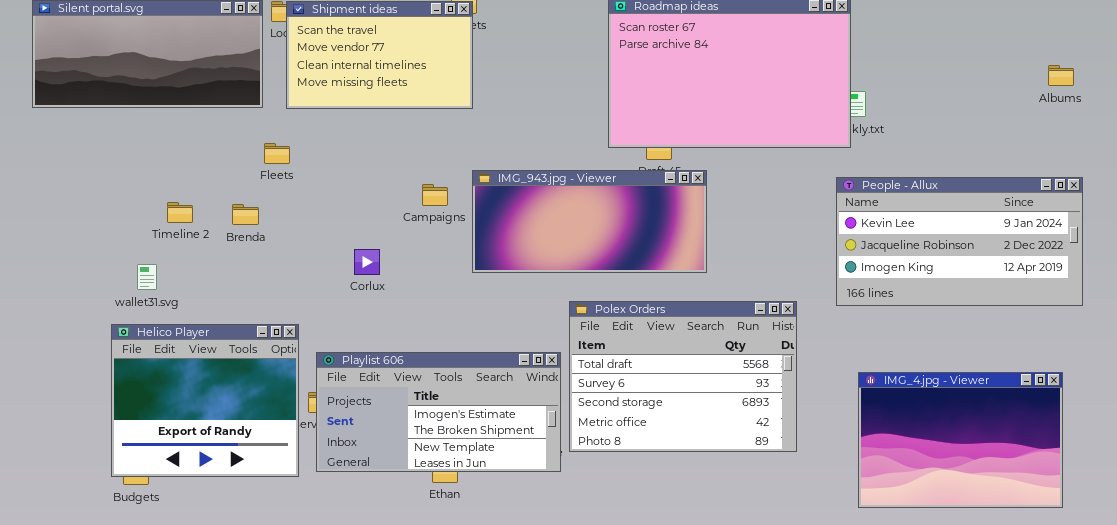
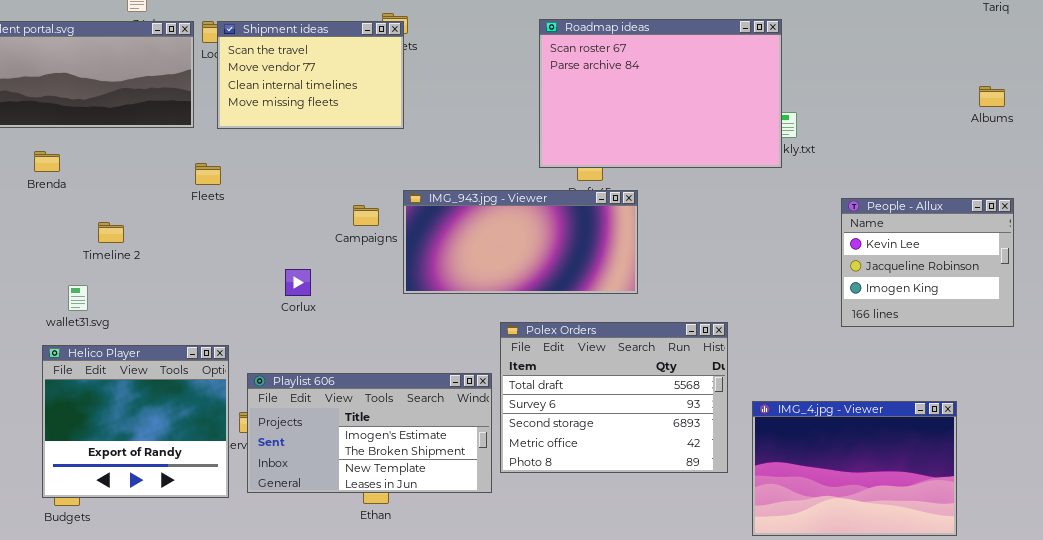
People - Allux: [836,177,1083,306] -> [841,198,1014,327], resized
Brenda: [232,204,259,225] -> [34,151,60,172], moved
IMG_4.jpg - Viewer: [858,372,1063,508] -> [752,401,957,536], moved

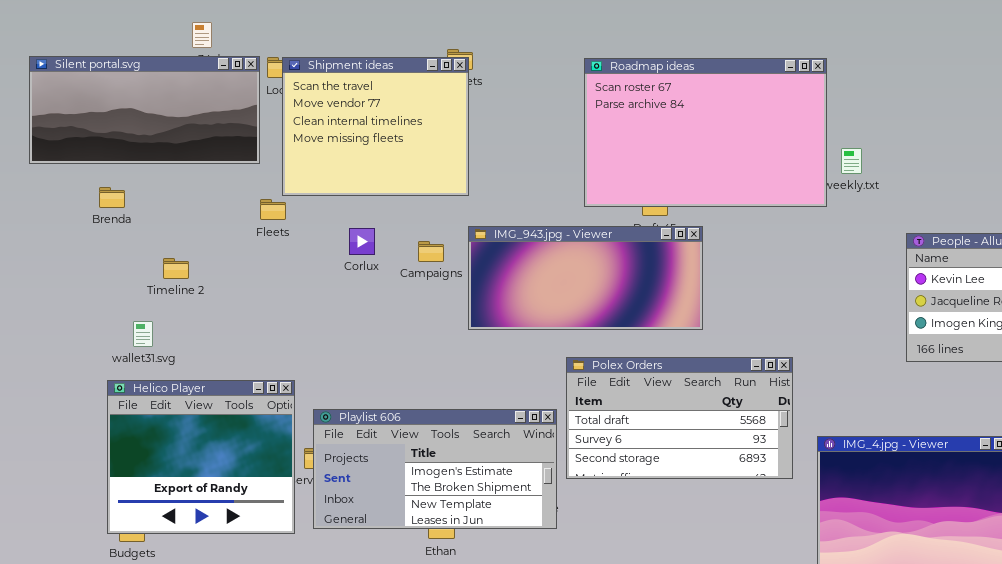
Roadmap ideas: [539,19,782,168] -> [584,58,827,207], moved
Shipment ideas: [217,21,404,129] -> [282,57,469,196], resized
Corlux: [285,269,311,296] -> [349,228,375,255], moved
Polex Orders: [500,322,728,473] -> [566,357,793,479], resized

